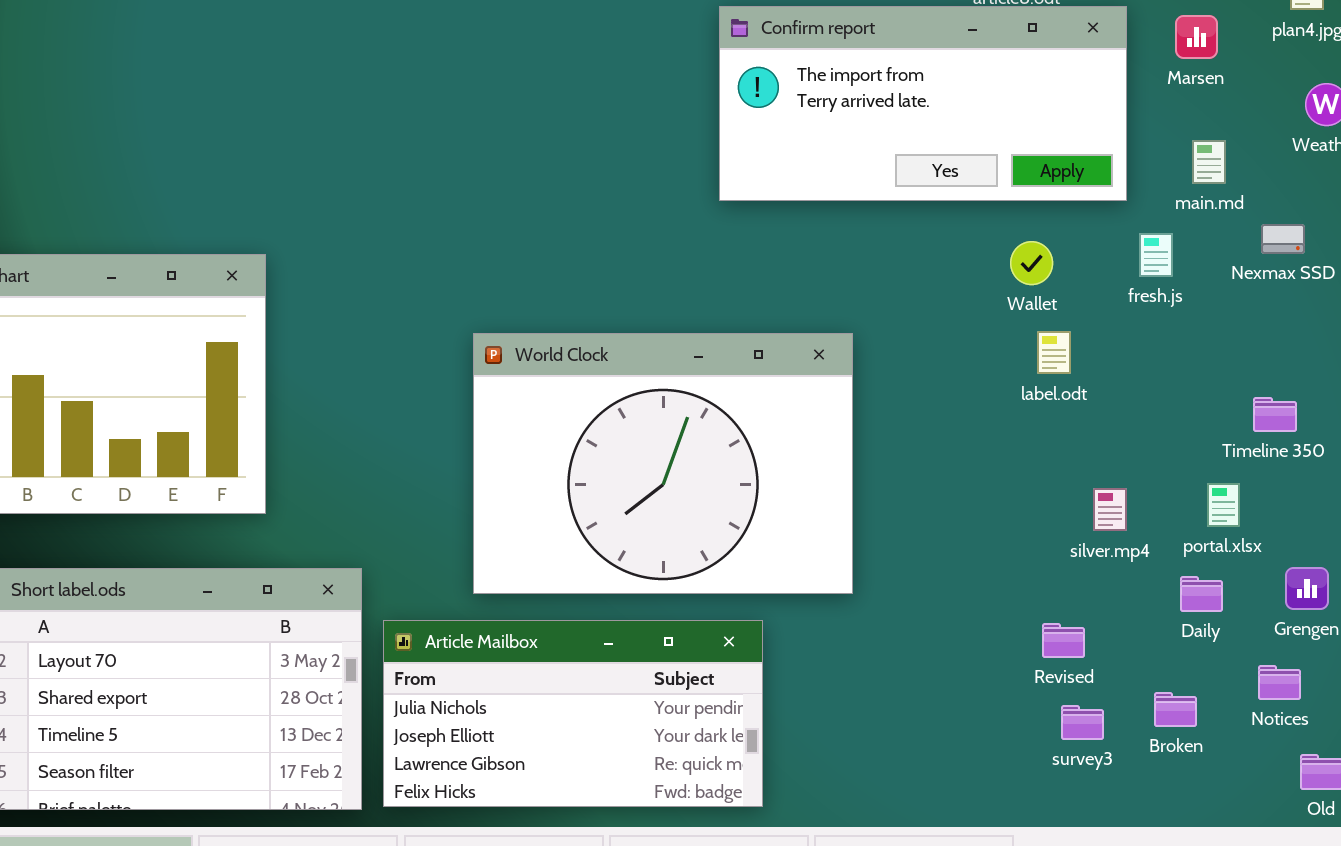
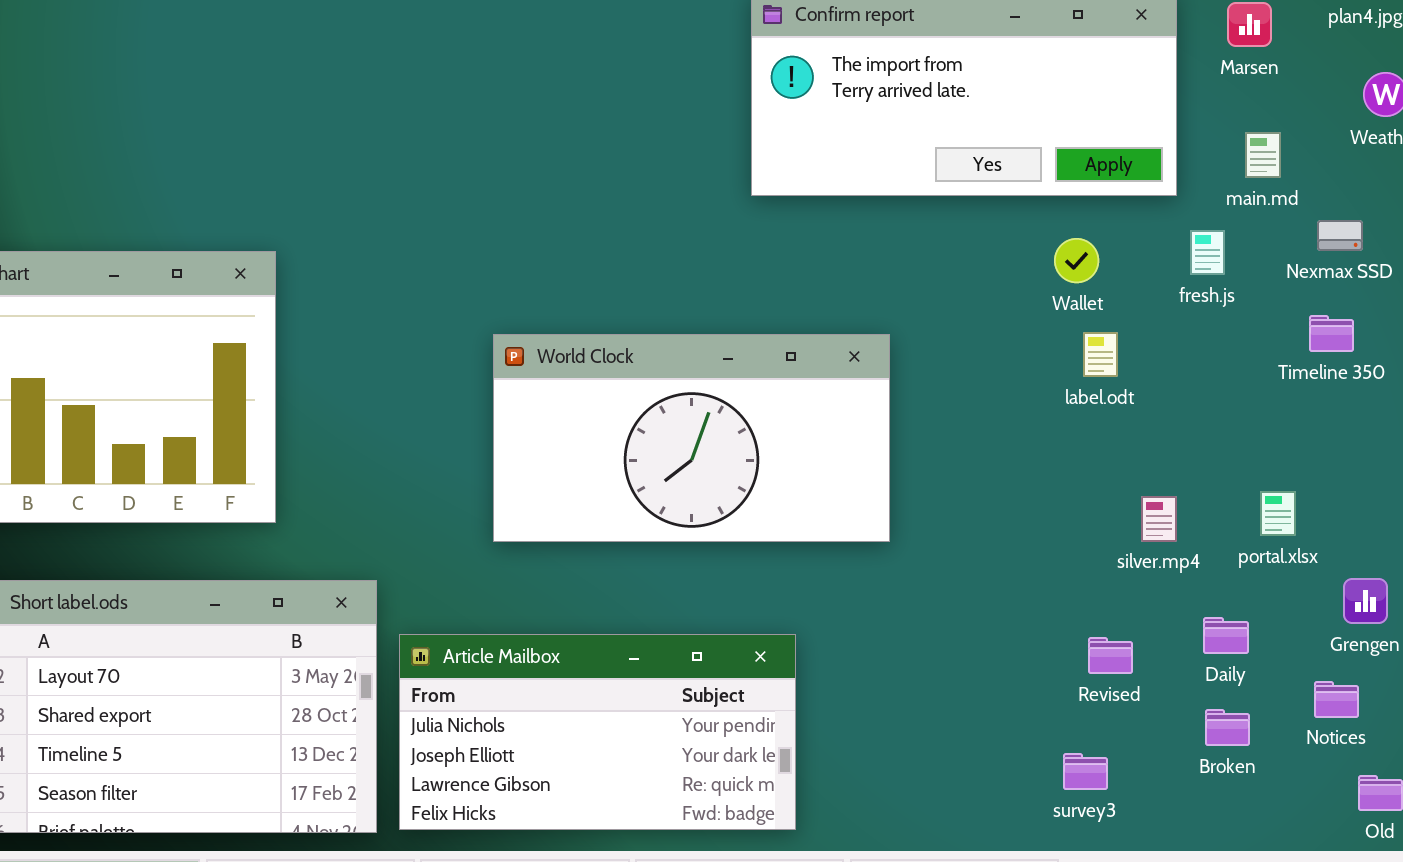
World Clock: [473,333,853,594] -> [493,334,890,542], resized
Timeline 350: [1253,397,1297,432] -> [1309,315,1354,352], moved
Daily: [1180,576,1223,612] -> [1203,617,1249,654], moved
survey3: [1061,705,1104,740] -> [1063,753,1108,790], moved

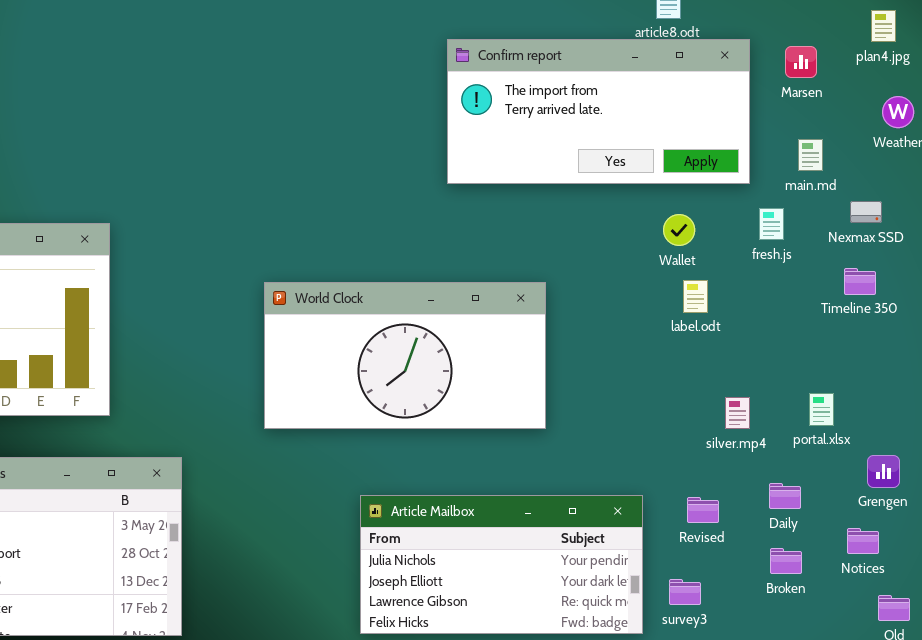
Article Mailbox: [399,634,796,830] -> [360,495,643,634], moved

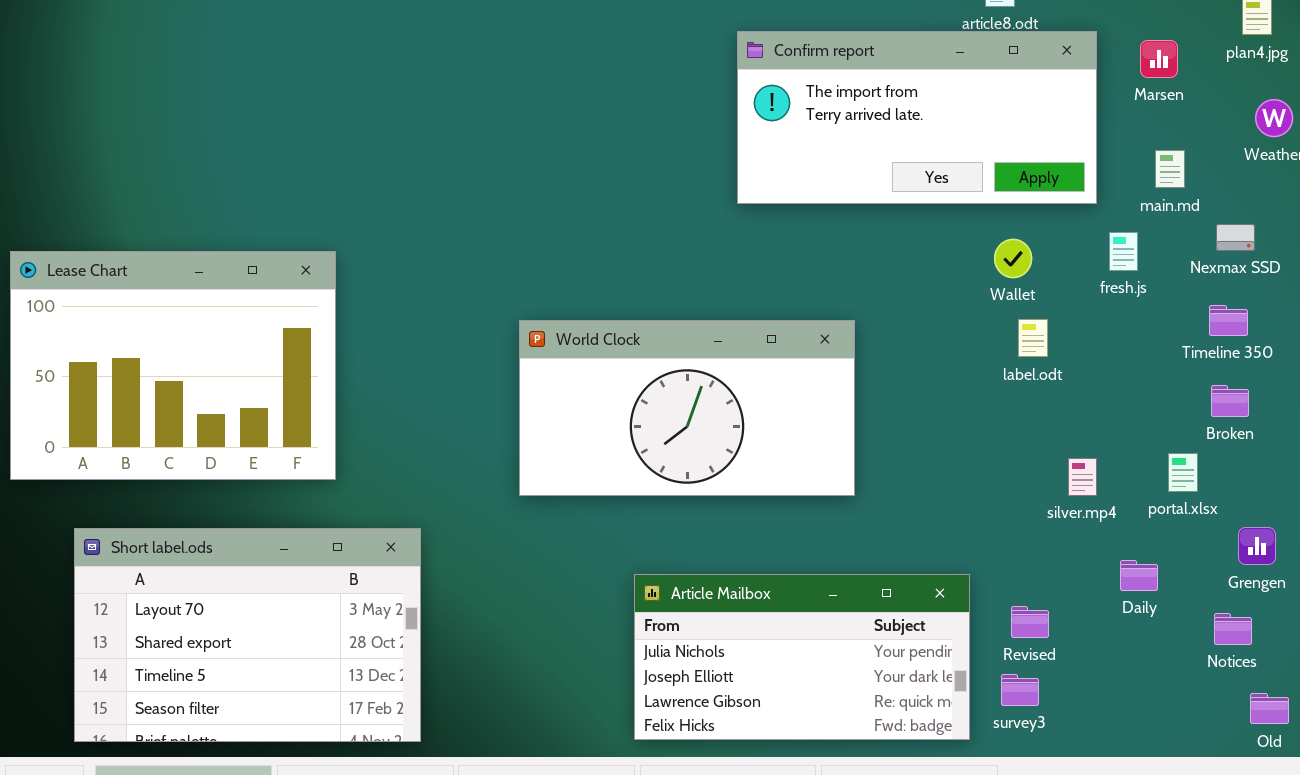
Revised: [687,497,719,523] -> [1011,606,1049,638], moved
Broken: [770,548,802,574] -> [1211,385,1249,417], moved

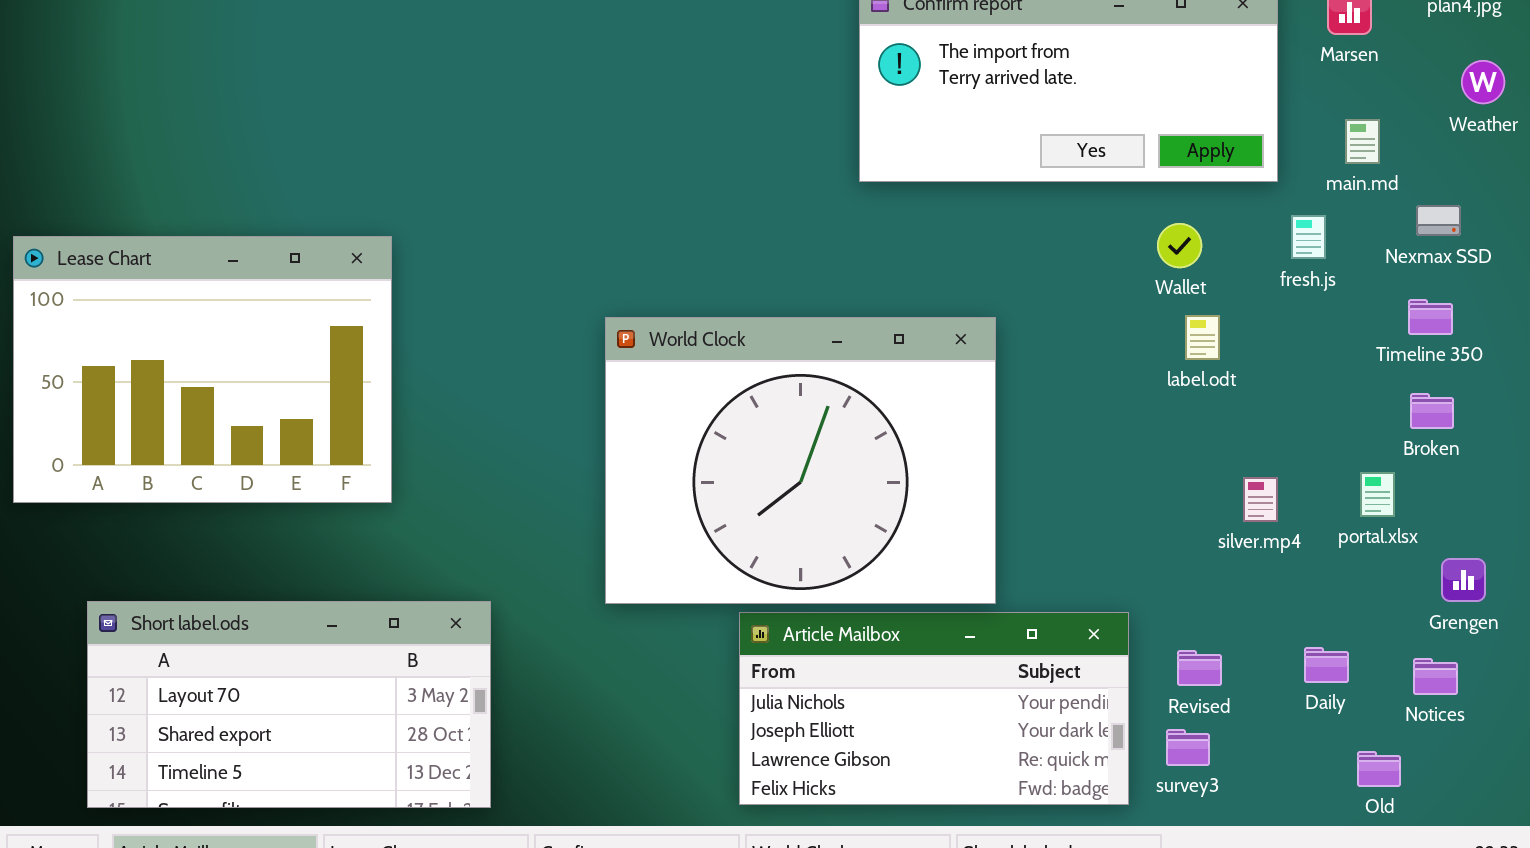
World Clock: [519,320,855,496] -> [605,317,996,604], resized
Short label.ods: [74,528,421,742] -> [87,601,491,808], resized
Daily: [1120,560,1158,591] -> [1304,647,1349,683], moved
Old: [1250,693,1289,724] -> [1357,751,1401,787], moved

